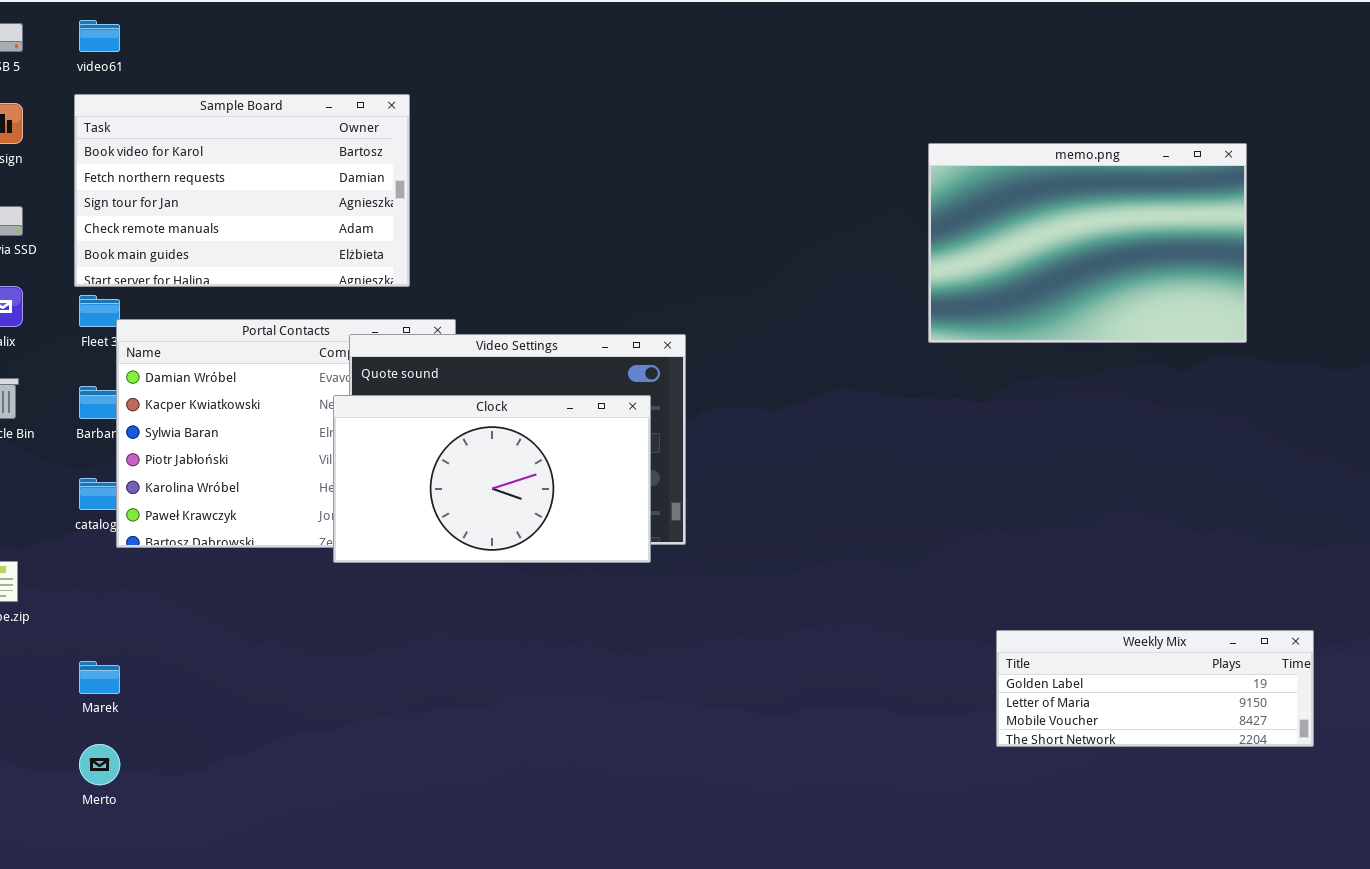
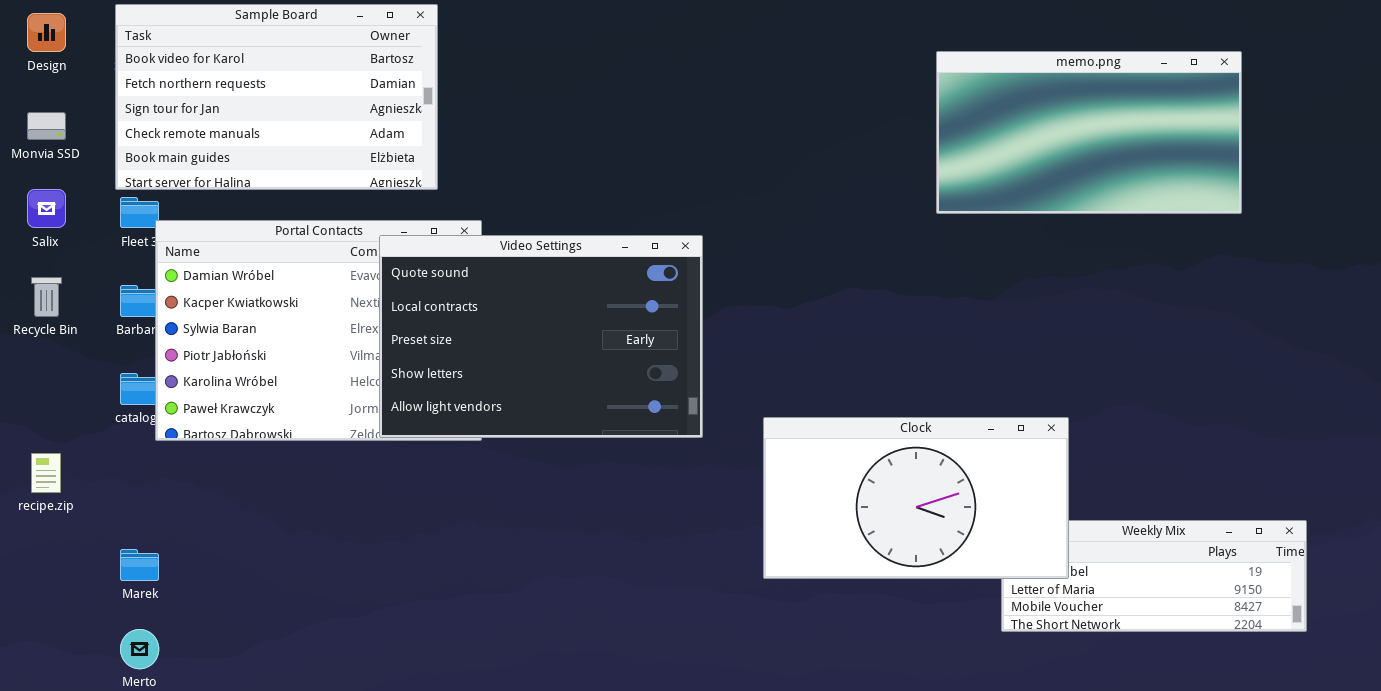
memo.png: [928,143,1247,343] -> [936,51,1242,214], resized
Clock: [333,395,651,563] -> [763,417,1069,579], moved

